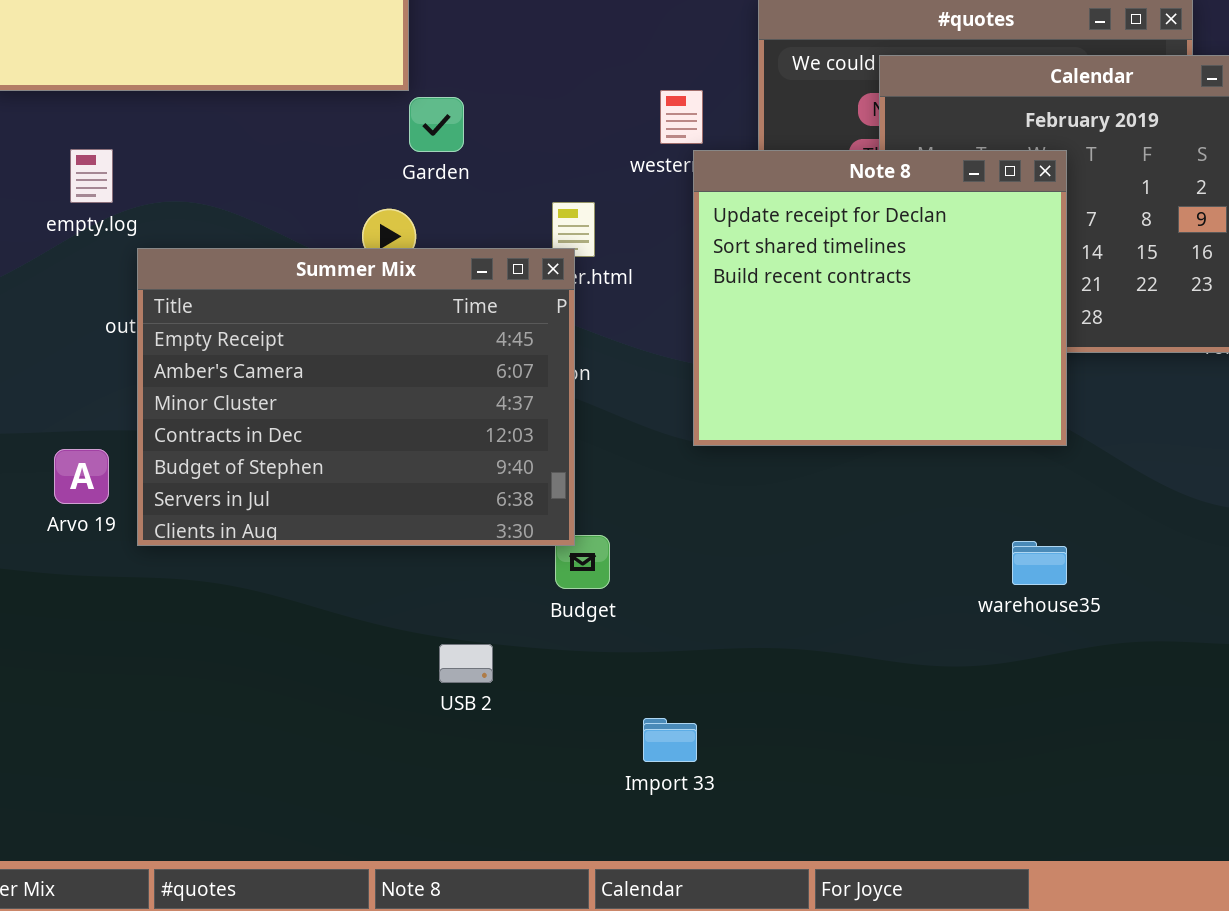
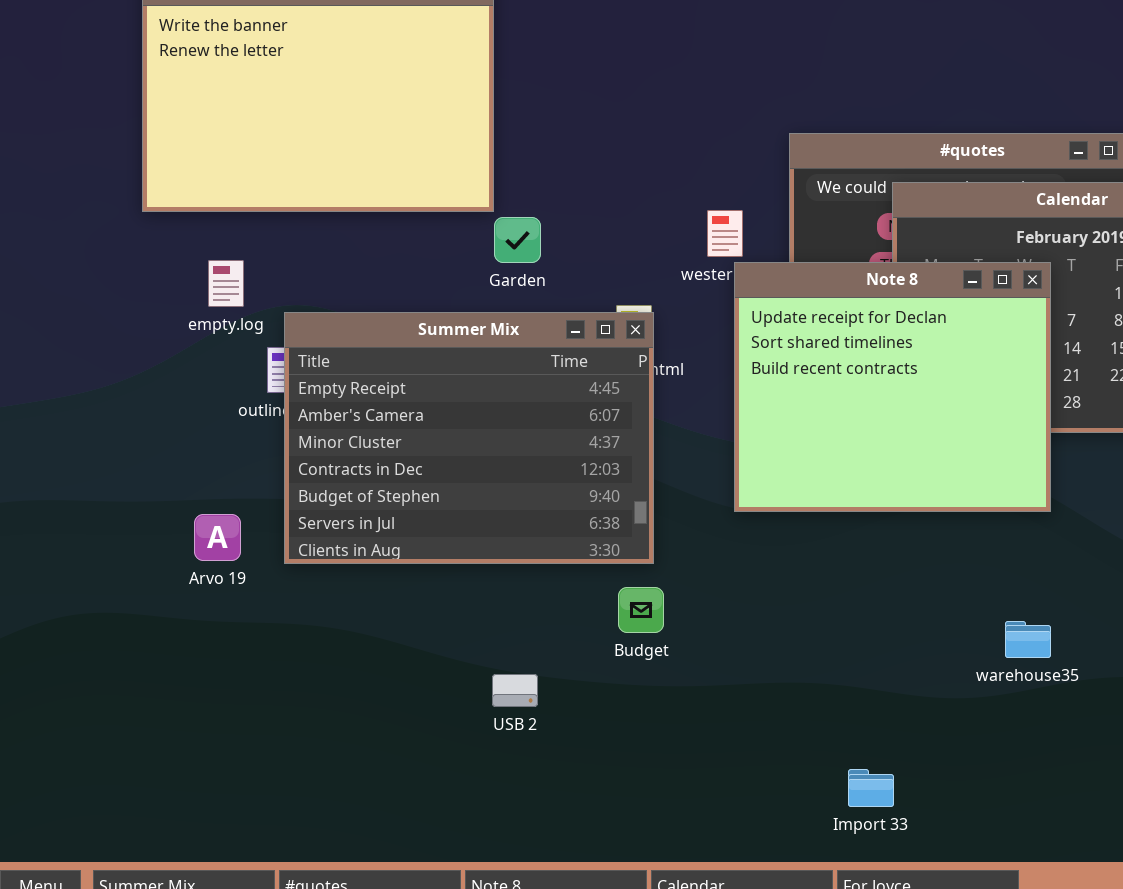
Summer Mix: [137,248,575,546] -> [284,312,654,564], moved
warehouse35: [1012,541,1067,585] -> [1005,621,1051,658], moved
USB 2: [439,644,493,683] -> [492,674,538,707], moved
Import 33: [643,718,697,762] -> [848,769,894,807], moved

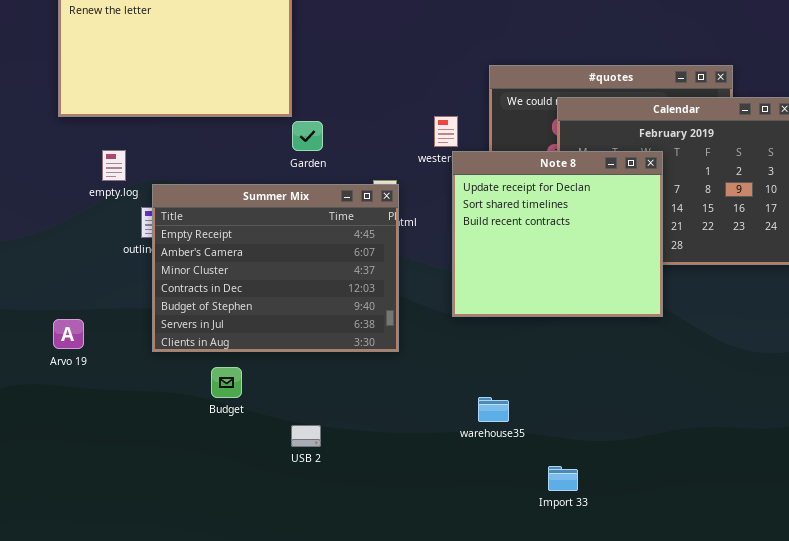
Arvo 19: [194,514,241,561] -> [53,319,84,349], moved
Budget: [618,587,664,633] -> [211,367,242,398], moved
warehouse35: [1005,621,1051,658] -> [478,397,509,422], moved
Import 33: [848,769,894,807] -> [548,466,578,491], moved

